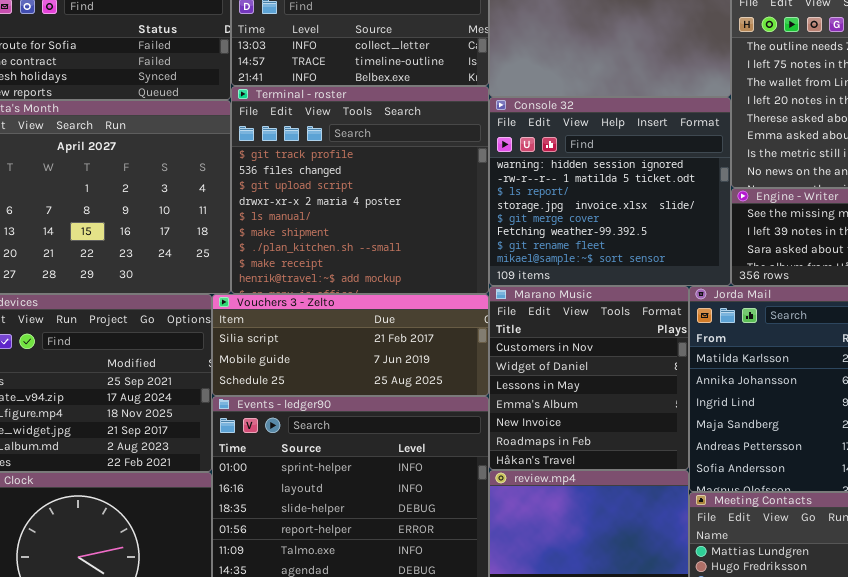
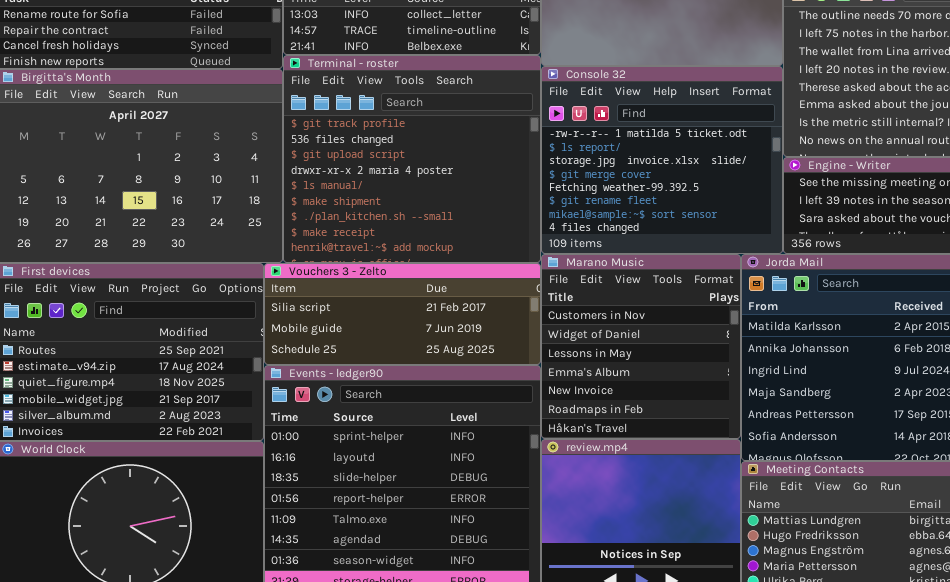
Console 32: [489,97,731,286] -> [541,66,783,254], scrolled down 1 row

